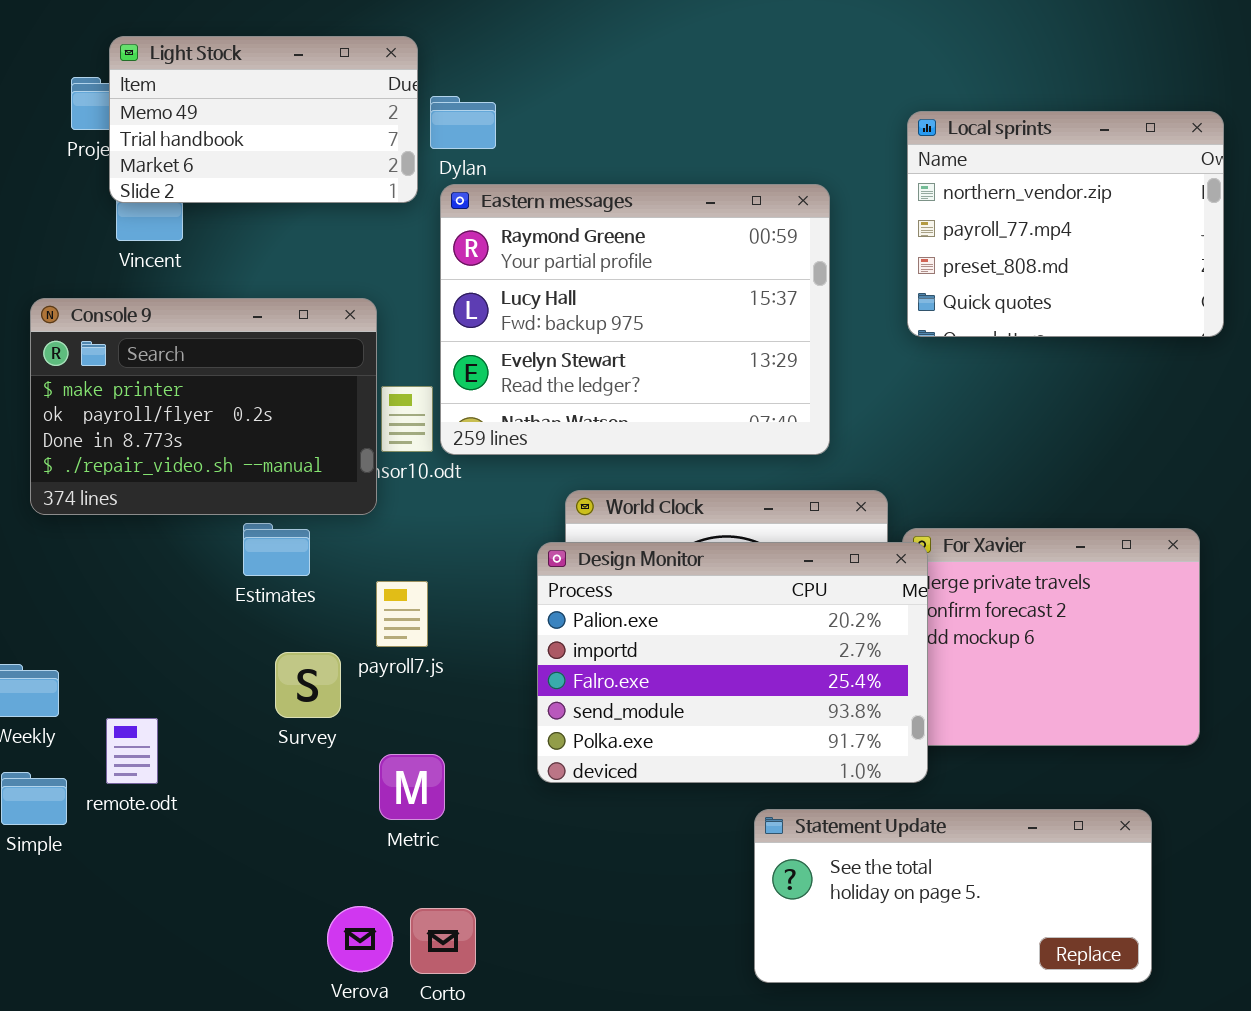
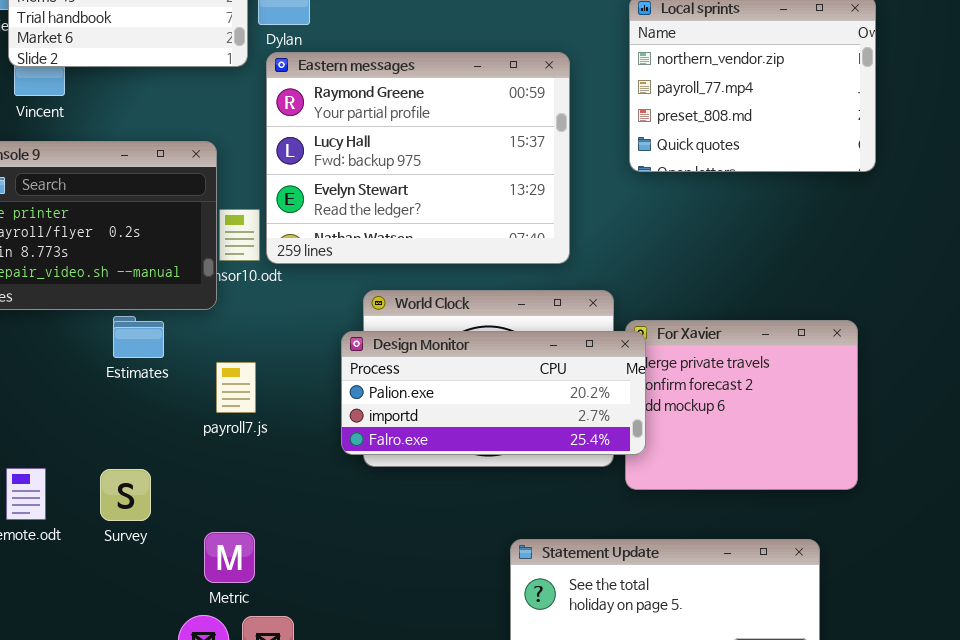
Design Monitor: [537,542,928,783] -> [341,331,646,455], resized
Survey: [275,652,341,718] -> [100,469,151,521], moved
Metric: [379,754,445,820] -> [204,532,255,583], moved

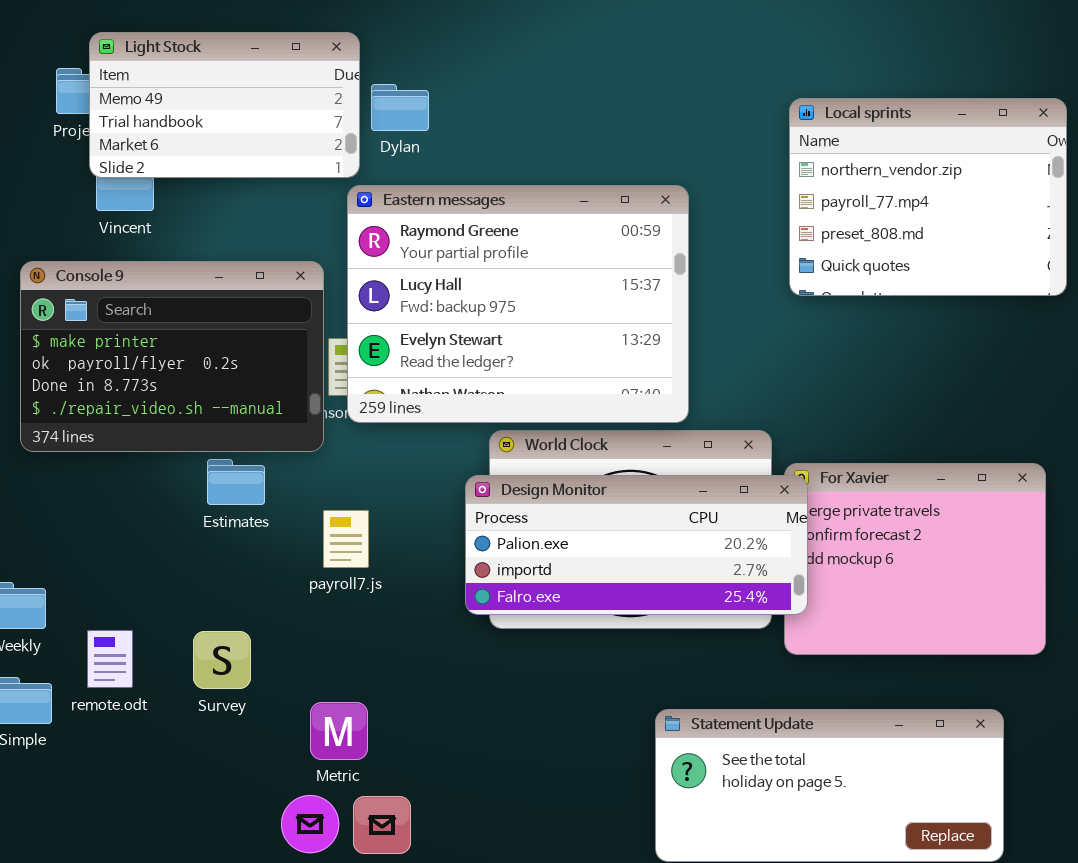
Eastern messages: [266,52,570,264] -> [347,185,689,423], moved

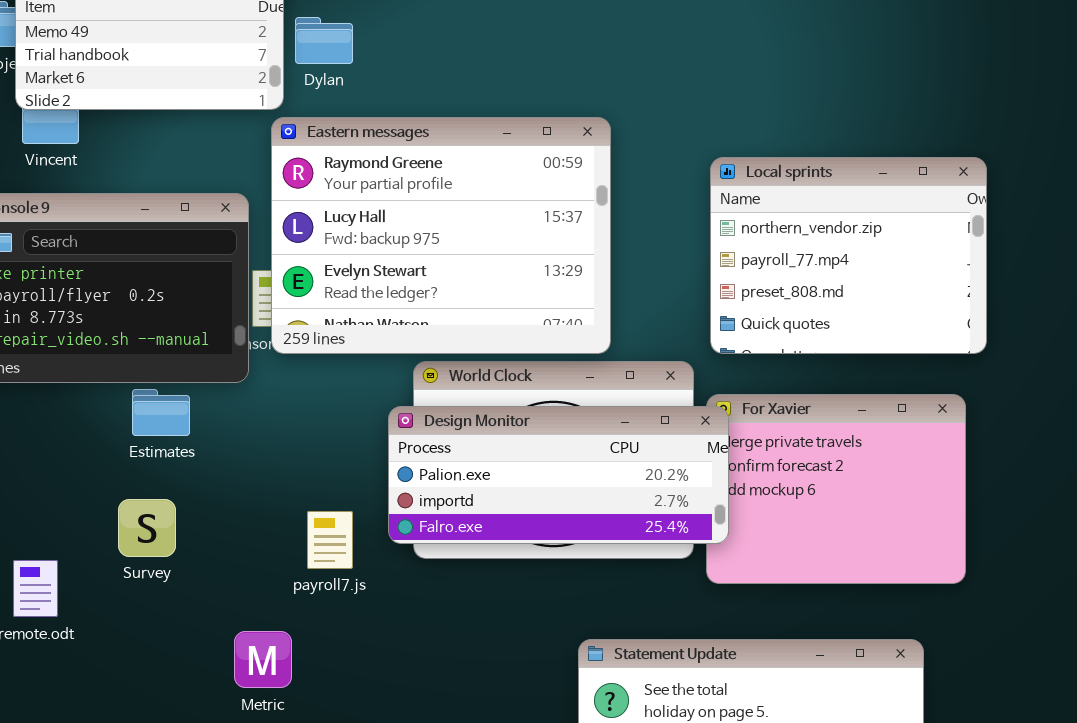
Local sprints: [789,98,1067,296] -> [710,157,987,354], moved
payroll7.js: [323,510,369,568] -> [307,511,353,569], moved
Survey: [193,631,251,689] -> [118,499,176,557], moved

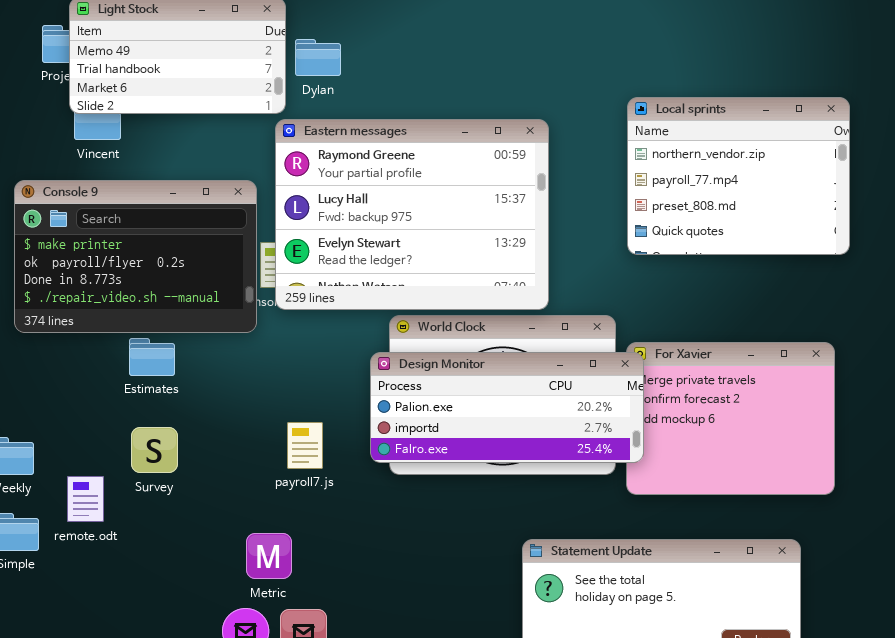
Local sprints: [710,157,987,354] -> [627,97,850,255], moved
Estimates: [132,389,190,436] -> [129,338,175,376], moved
Survey: [118,499,176,557] -> [131,427,178,473], moved
payroll7.js: [307,511,353,569] -> [287,422,323,469], moved

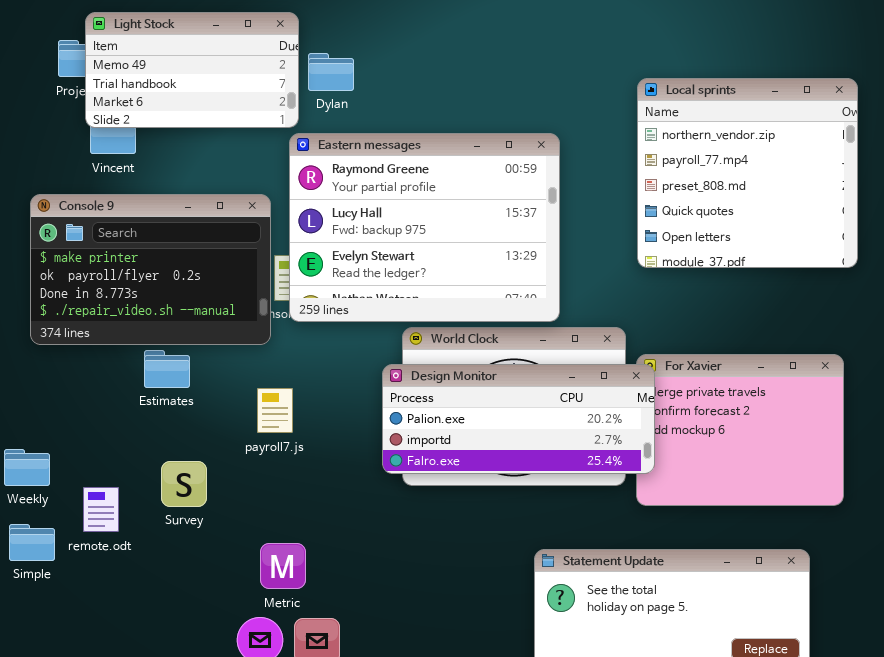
Local sprints: [627,97,850,255] -> [637,78,858,268], resized
payroll7.js: [287,422,323,469] -> [257,388,293,433], moved
Survey: [131,427,178,473] -> [161,461,207,507], moved

